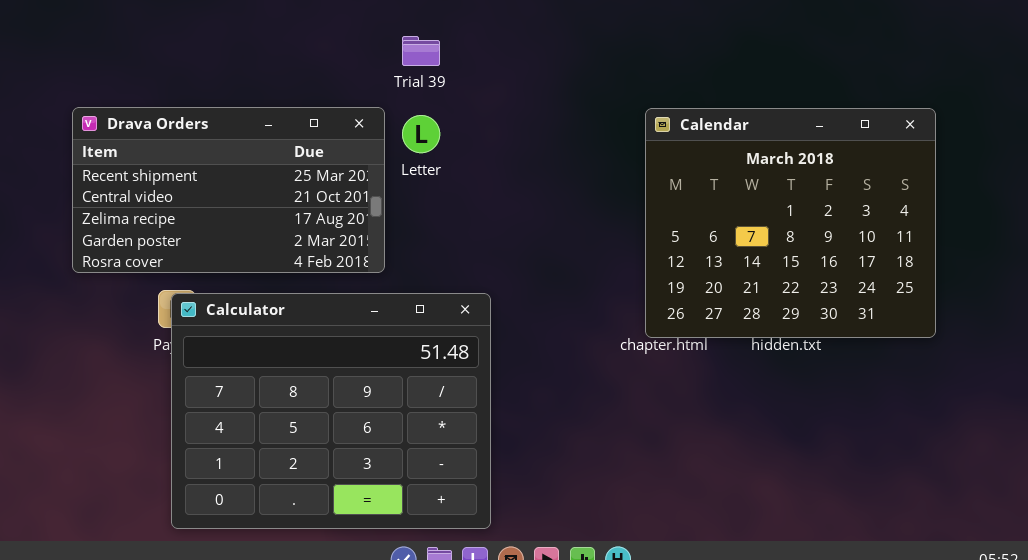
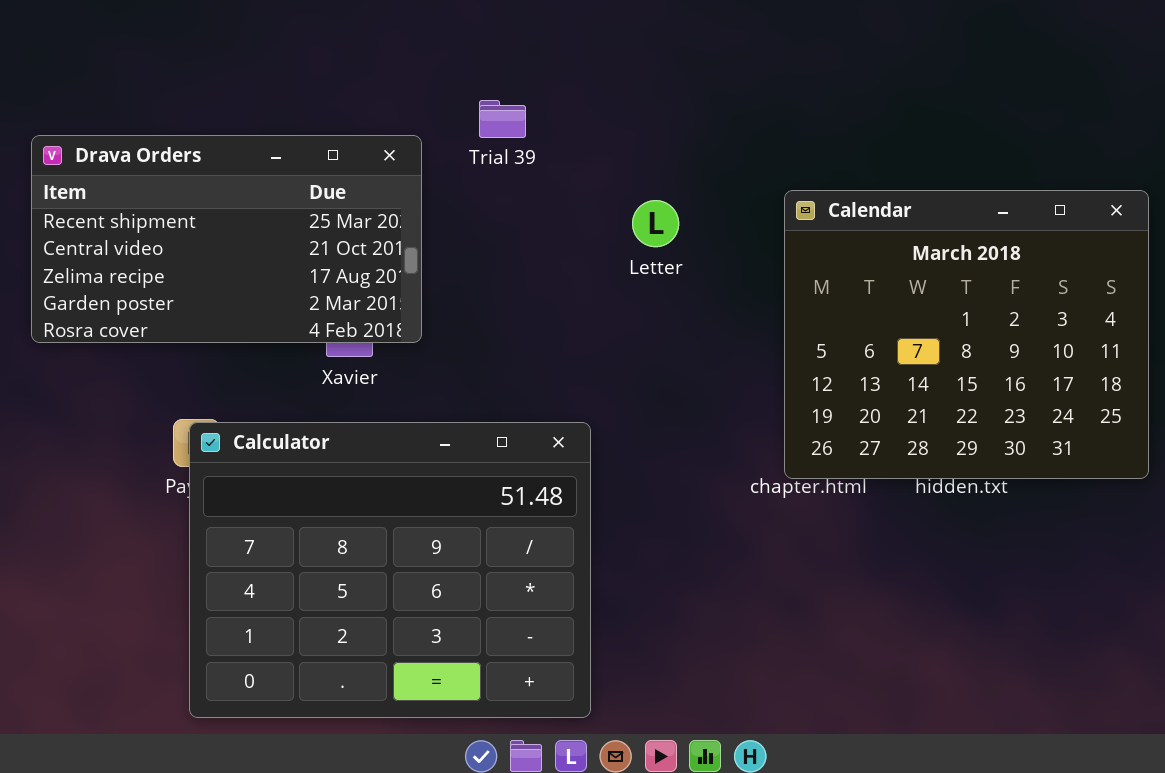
Drava Orders: [72,107,385,273] -> [31,135,422,343], moved
Letter: [402,115,440,153] -> [632,200,679,247], moved

